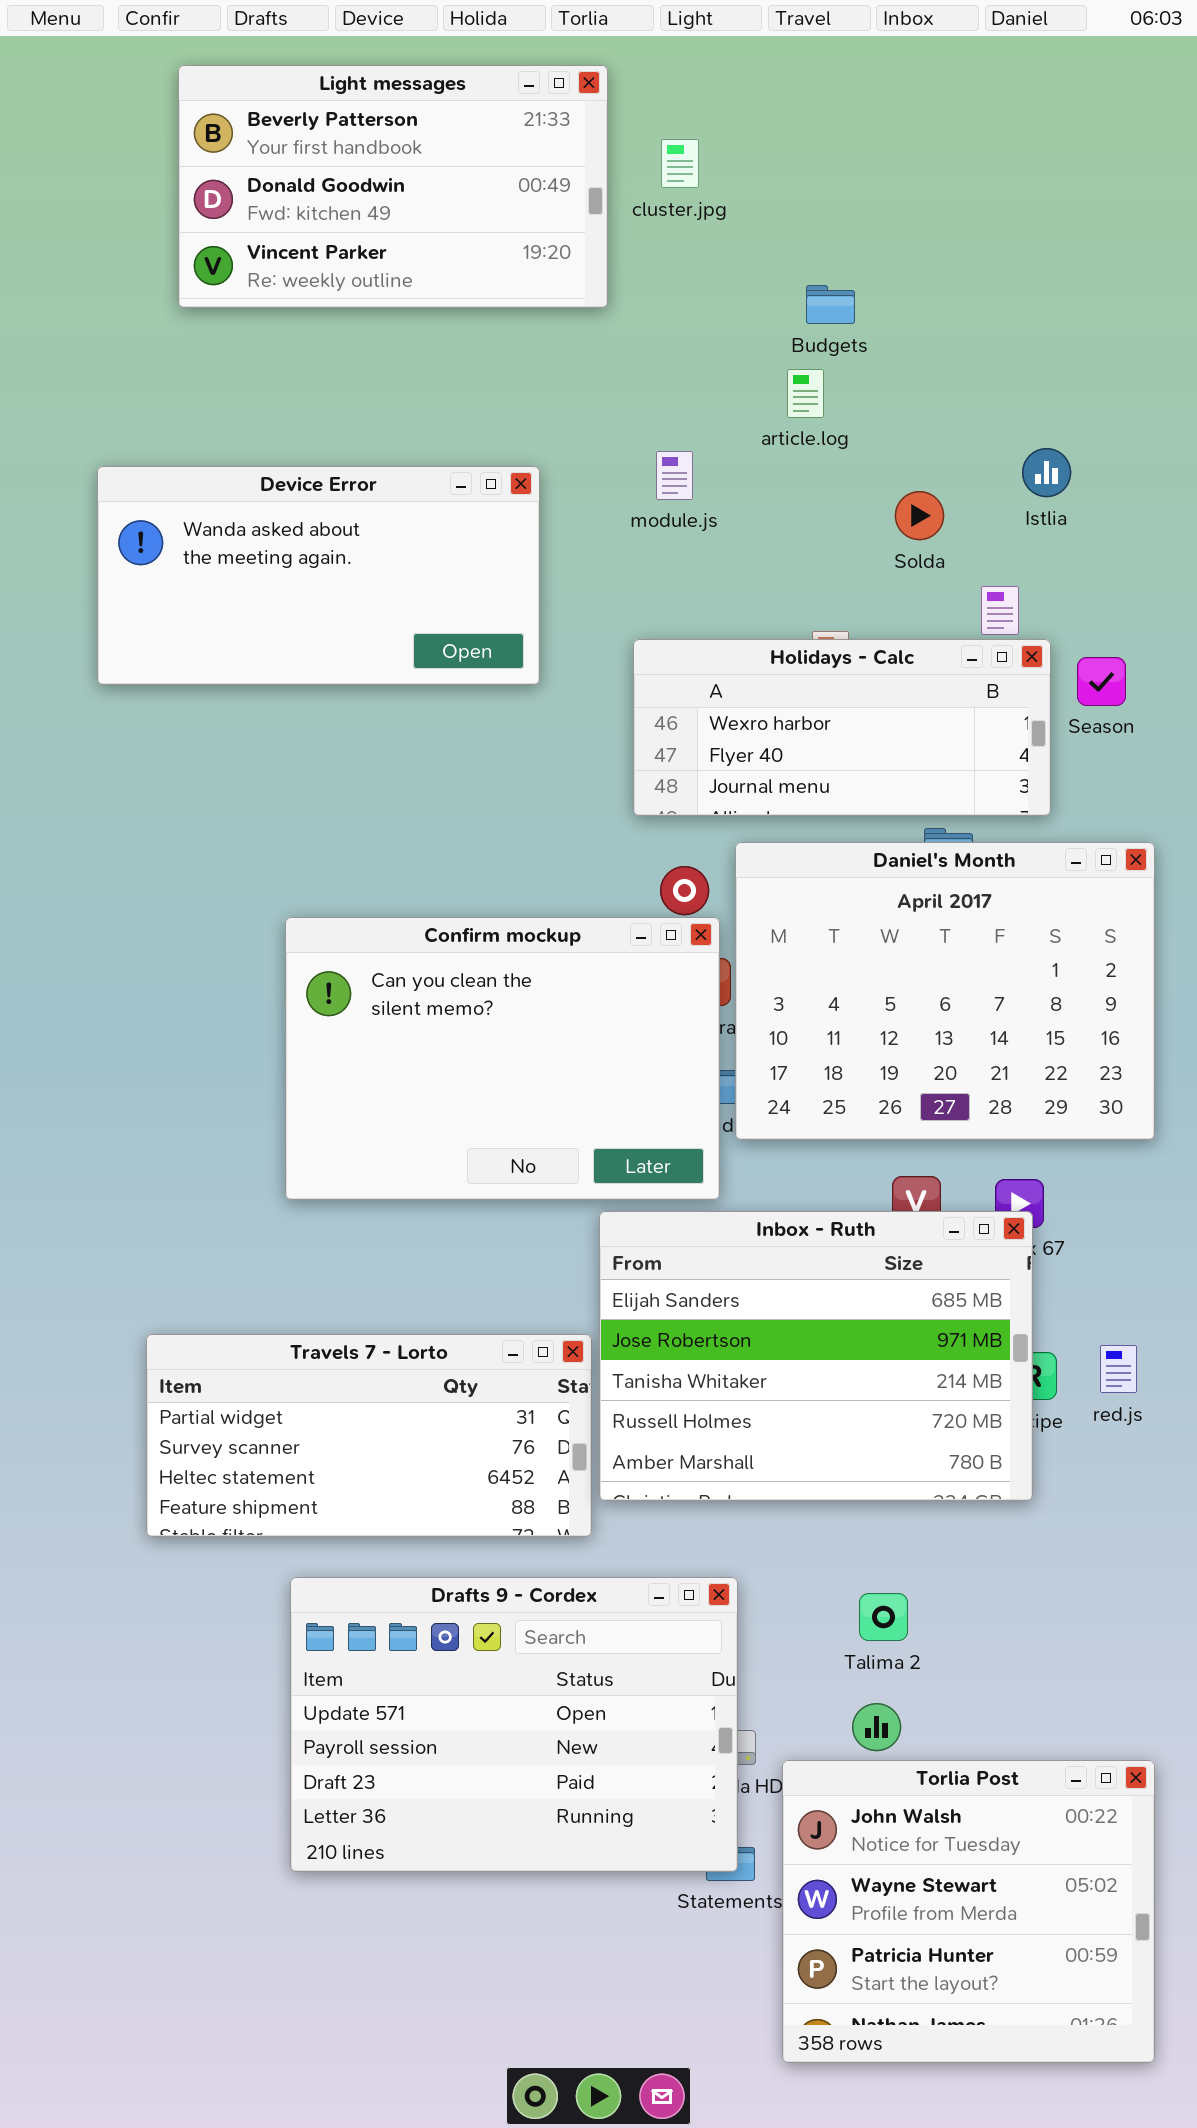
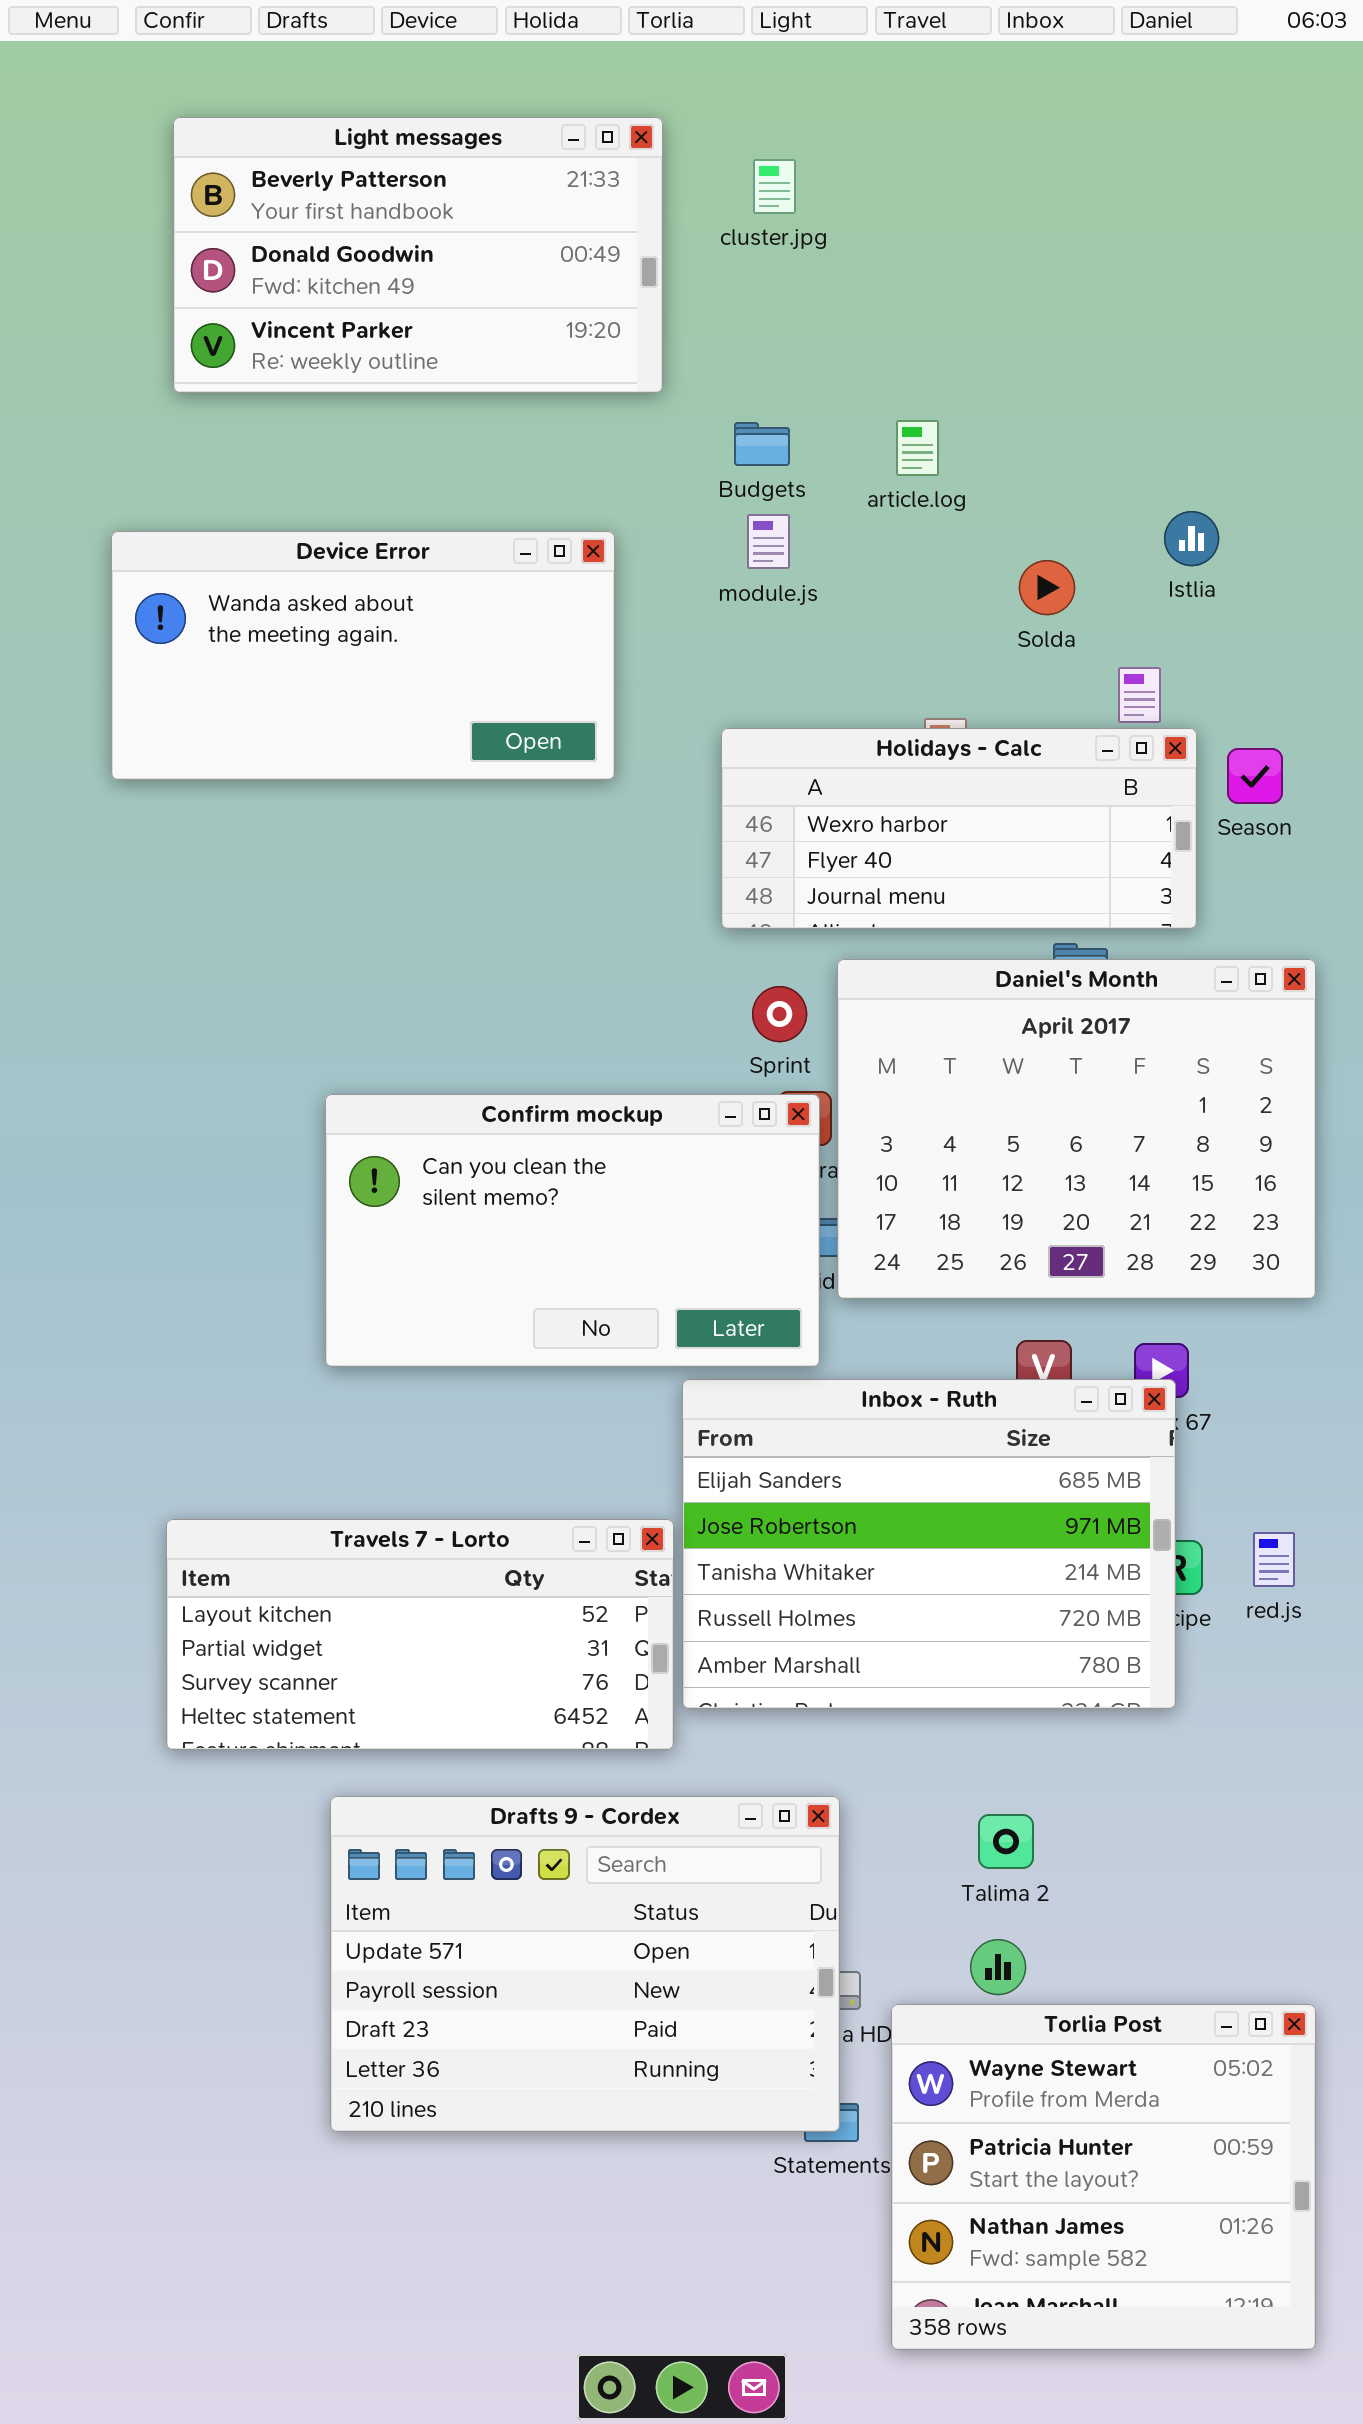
Light messages: [178,65,608,308] -> [173,117,663,393], moved
Budgets: [806,285,855,324] -> [734,422,790,466], moved
Confirm mockup: [285,917,720,1200] -> [325,1094,820,1367], resized
Travels 7 - Lorto: [146,1334,592,1537] -> [166,1519,674,1750], scrolled up 1 row
Torlia Post: [782,1760,1155,2063] -> [891,2004,1316,2350], scrolled down 1 row

